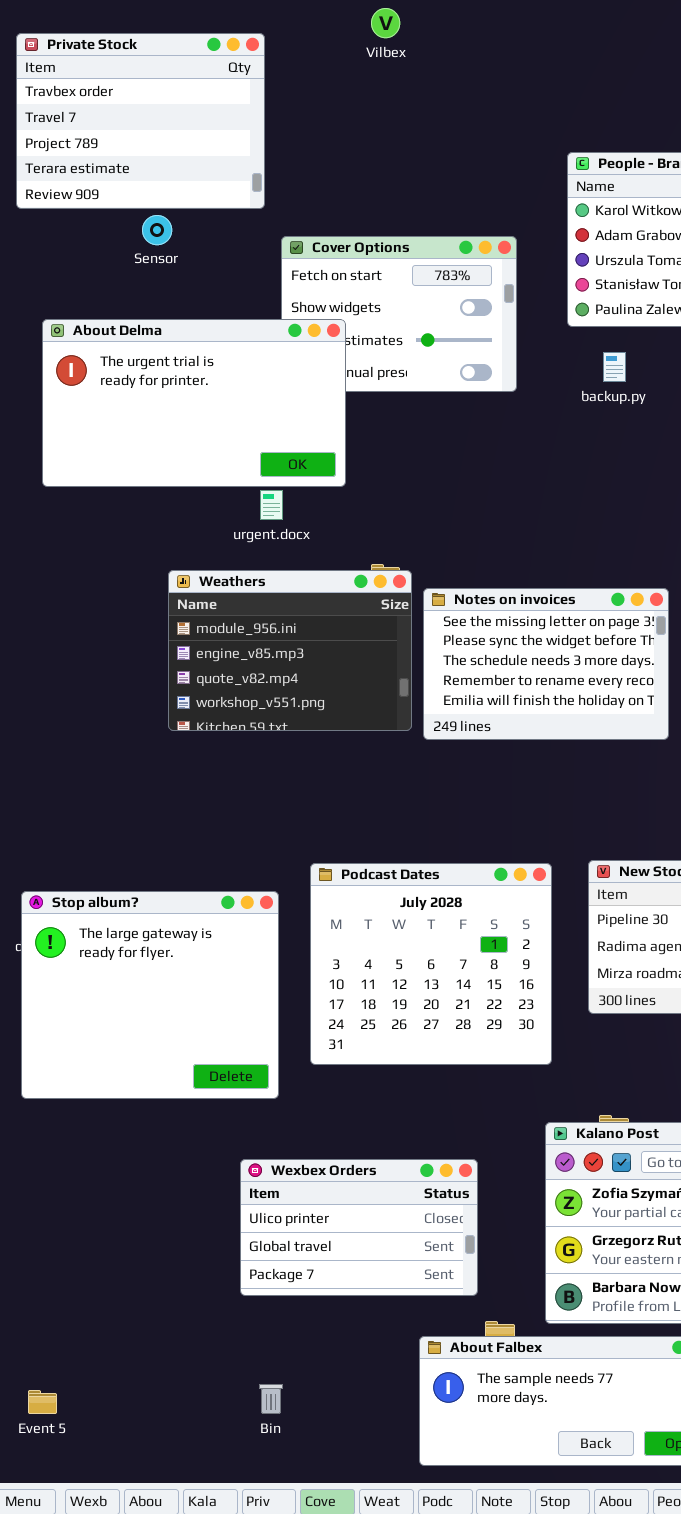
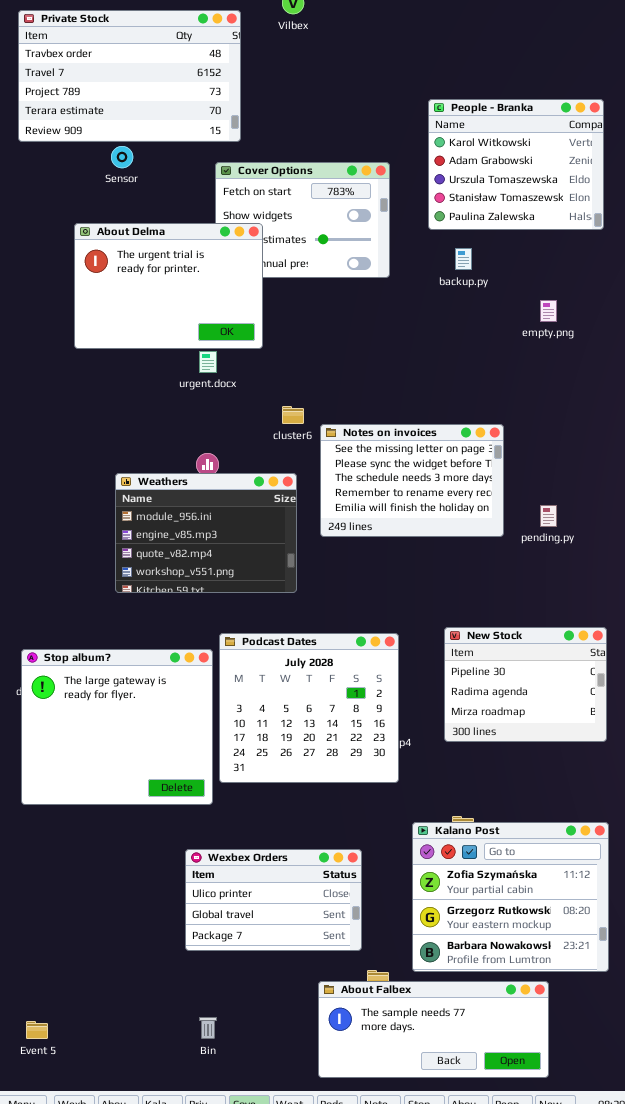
Private Stock: [16,33,265,209] -> [18,10,241,142], resized
About Delma: [42,319,346,487] -> [74,223,263,349], resized
Weathers: [168,570,412,731] -> [115,473,297,593], moved
Podcast Dates: [310,863,552,1065] -> [219,633,399,783], moved

